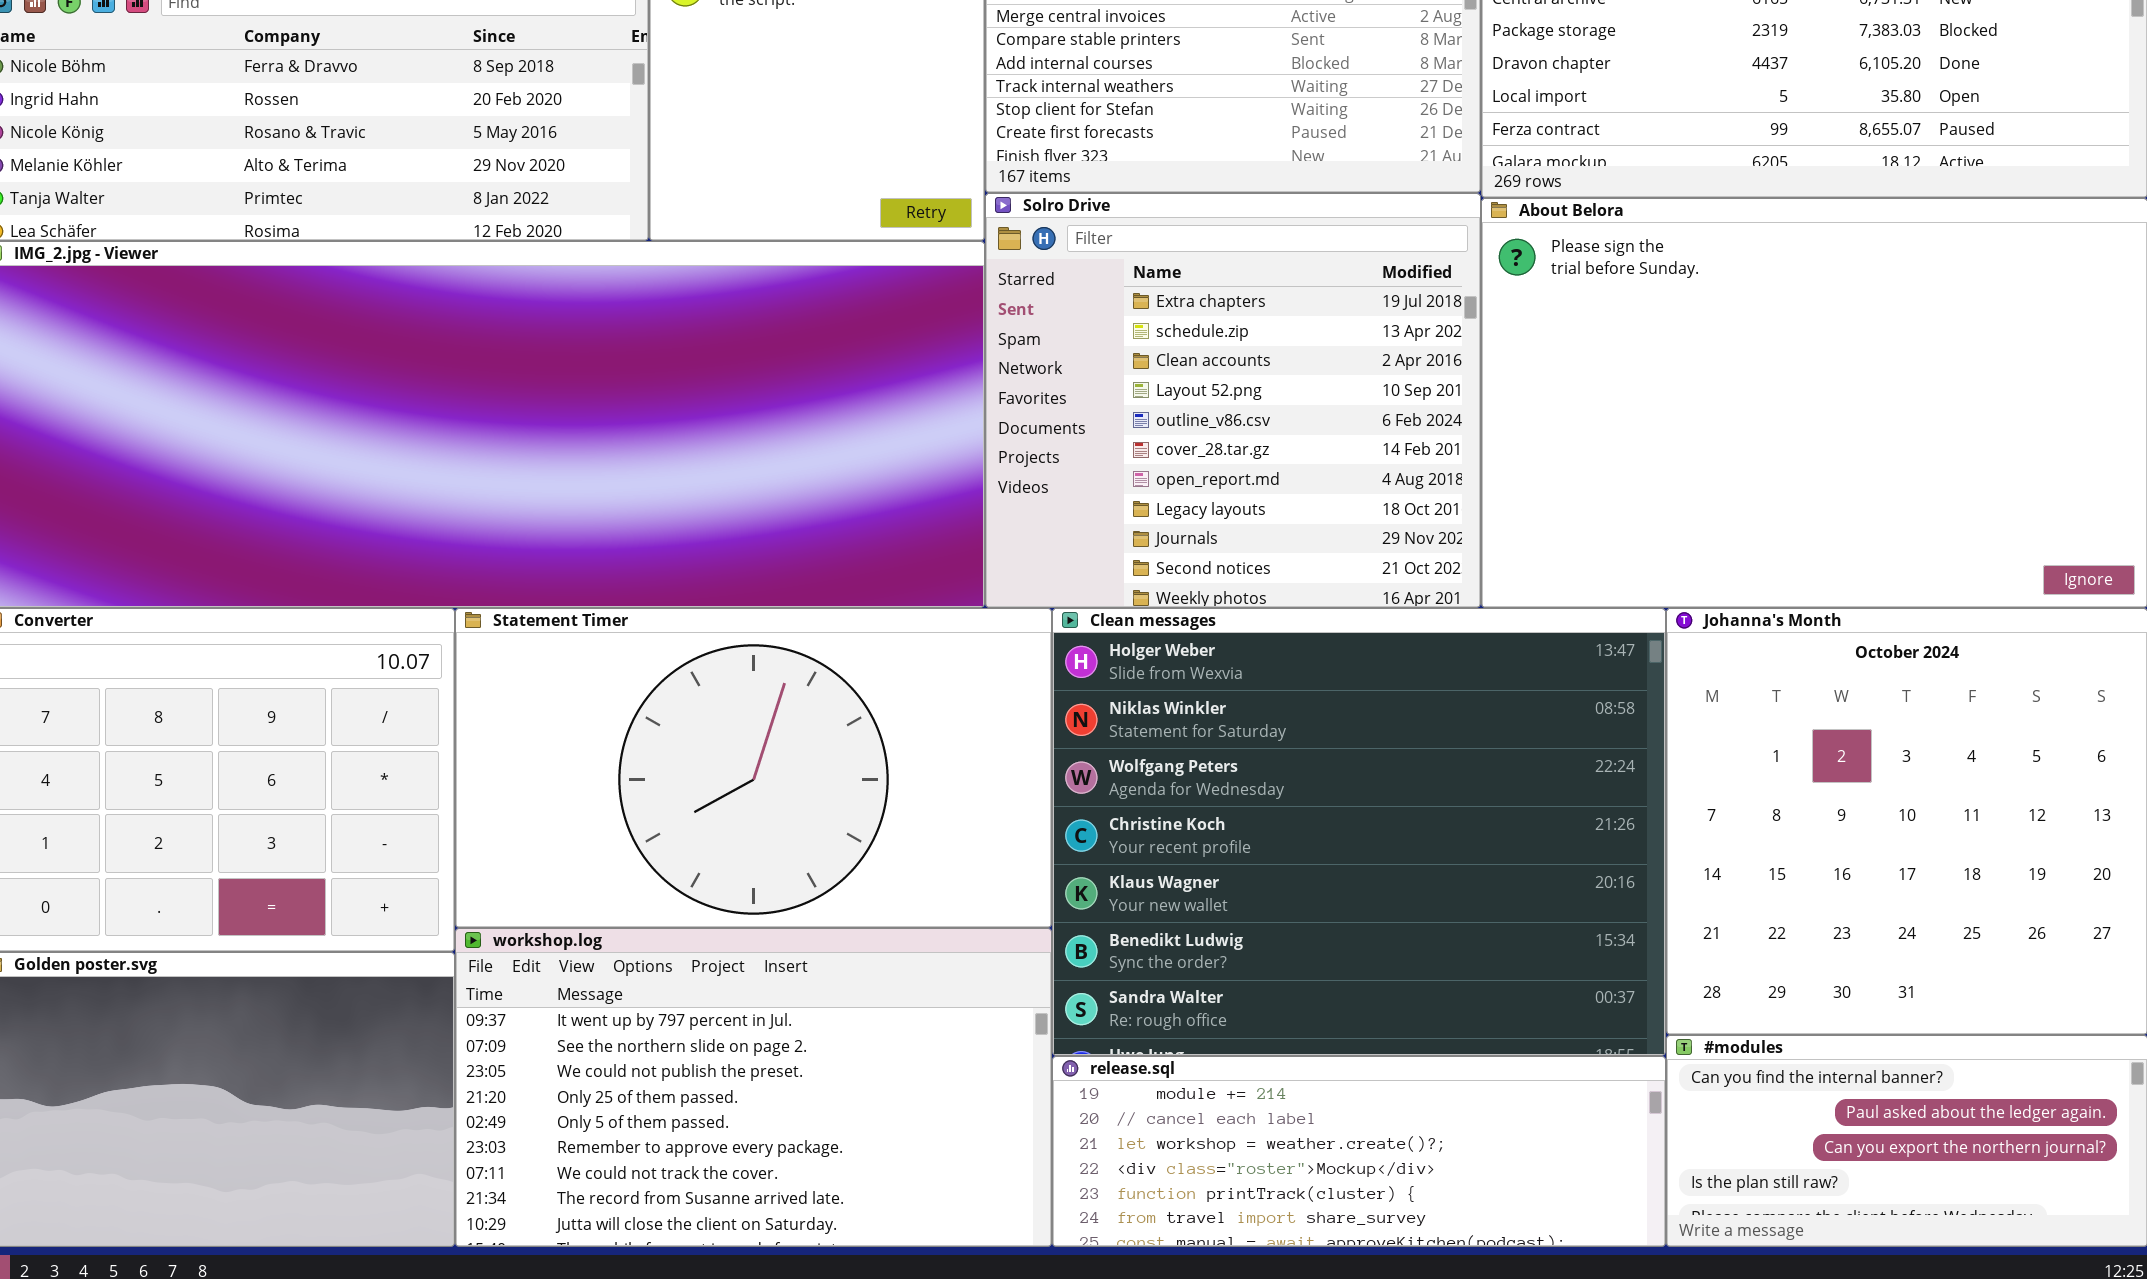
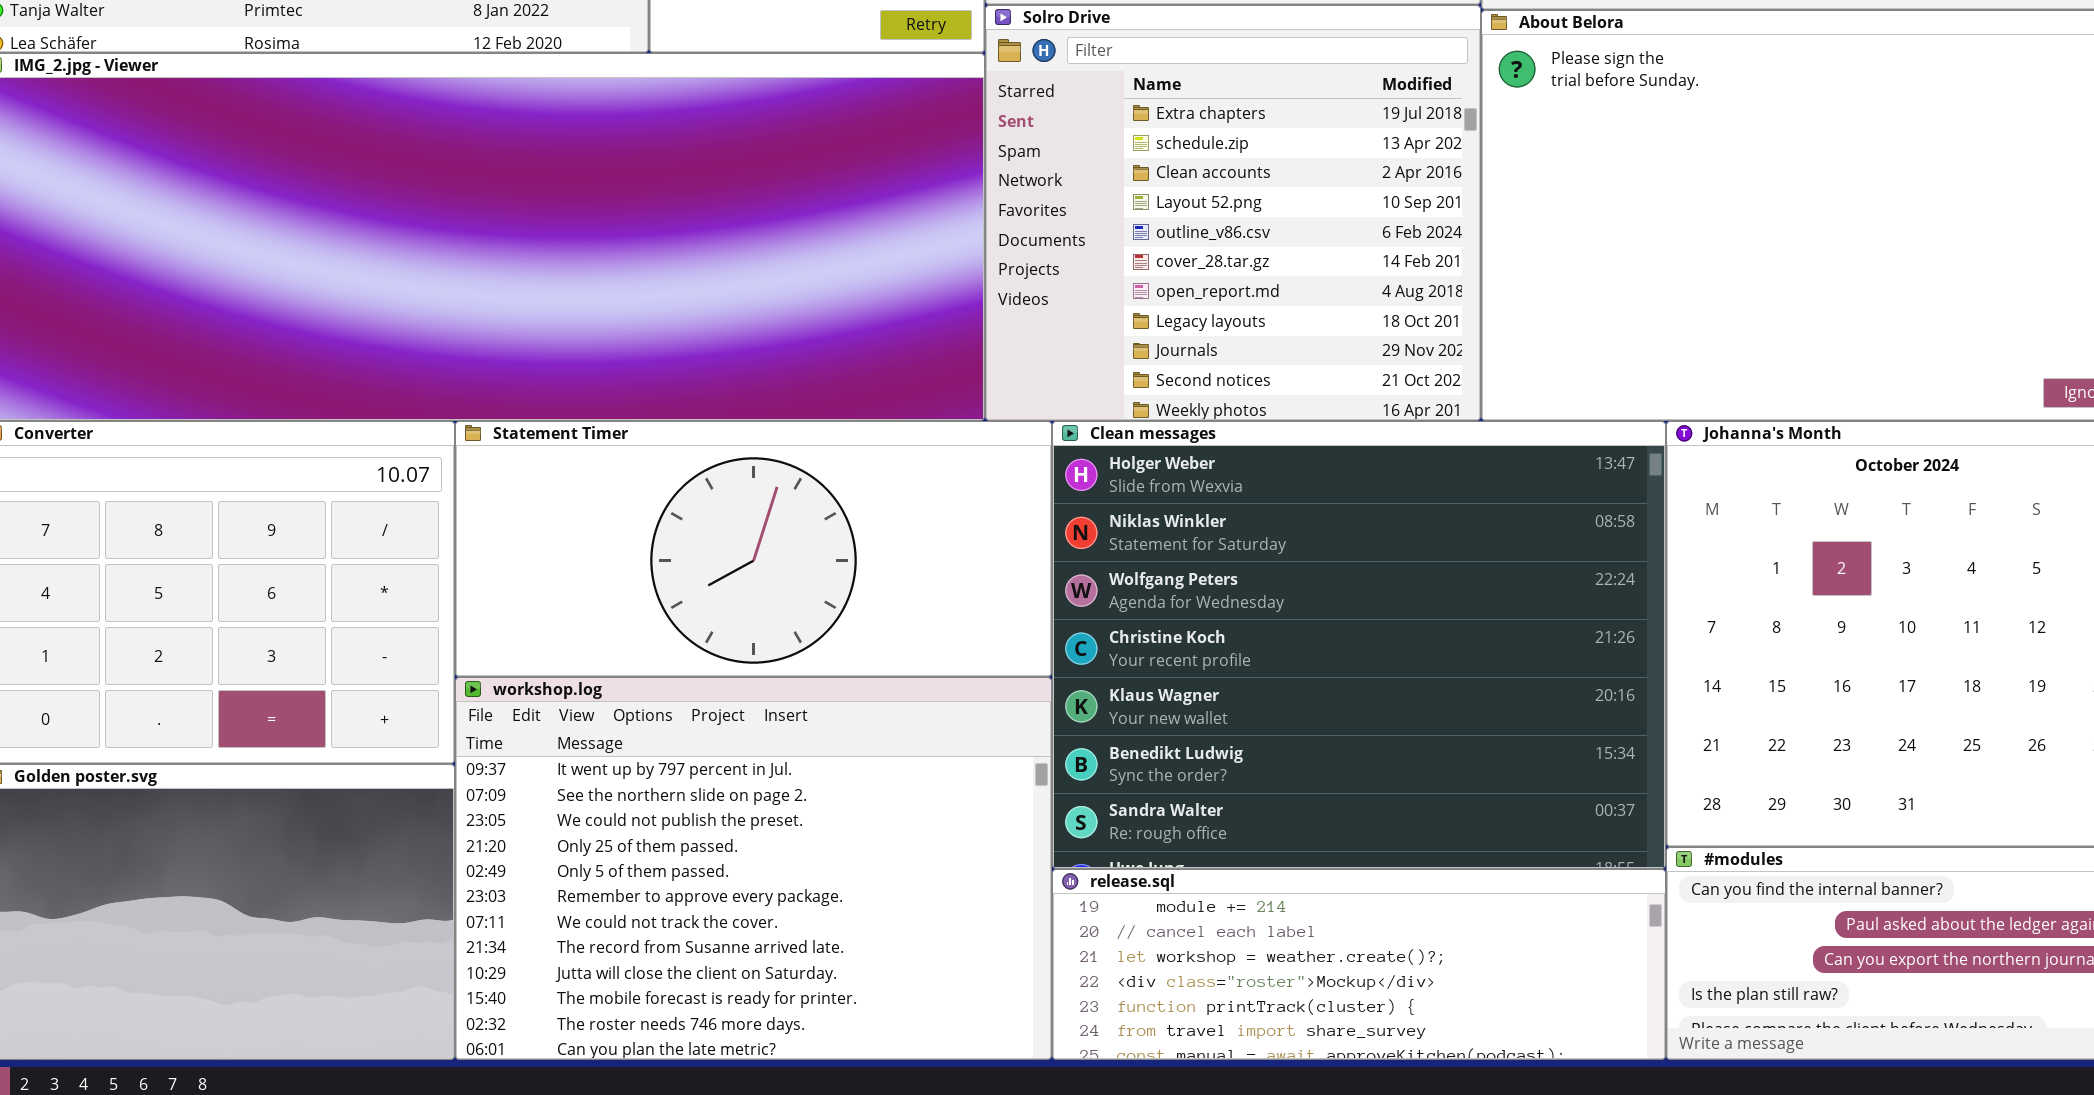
Statement Timer: [455,608,1052,928] -> [455,421,1052,677], resized
workshop.log: [455,928,1052,1247] -> [455,677,1052,1060], resized

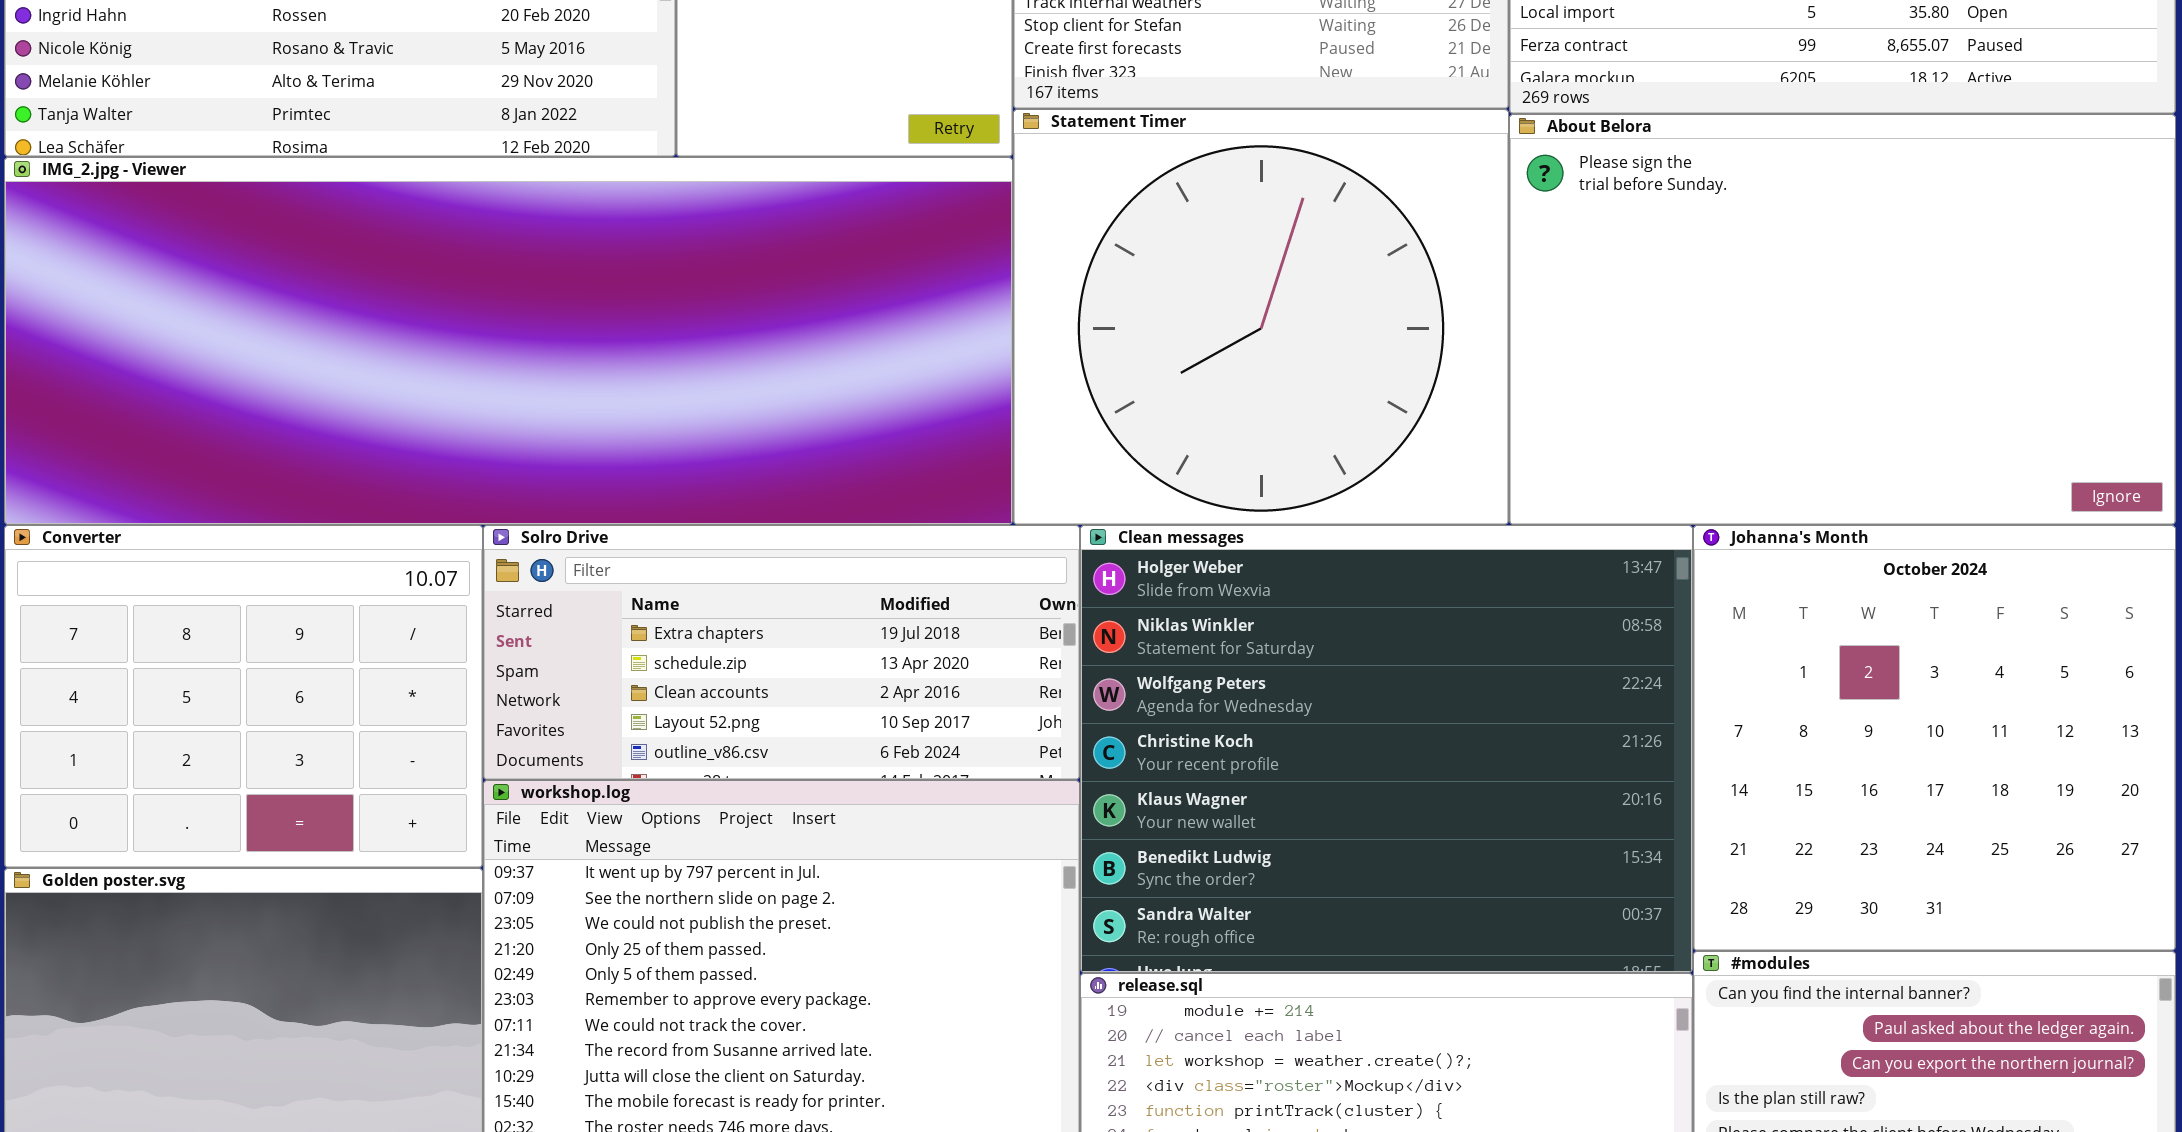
Solro Drive: [985,5,1481,421] -> [483,525,1080,780], moved, resized
Statement Timer: [455,421,1052,677] -> [1013,109,1509,525], moved, resized

